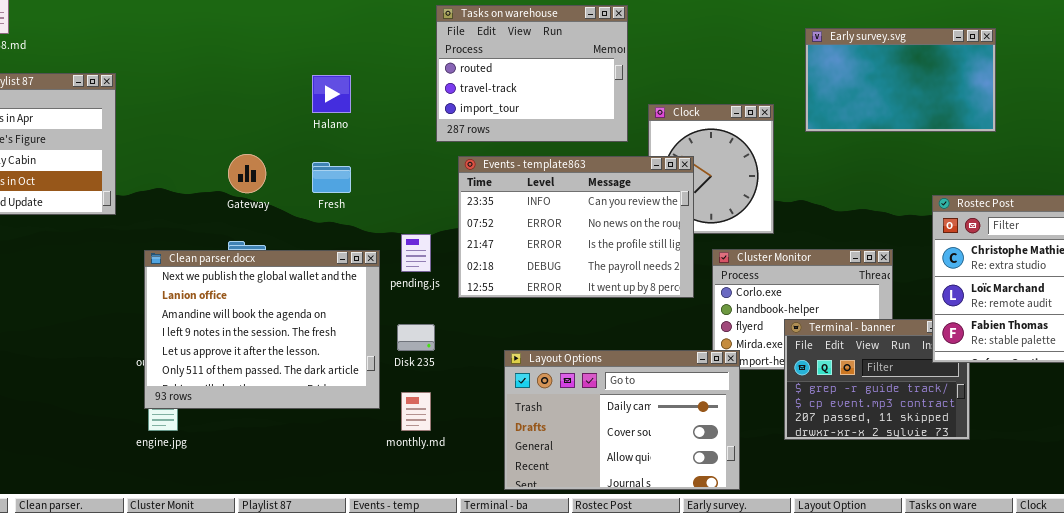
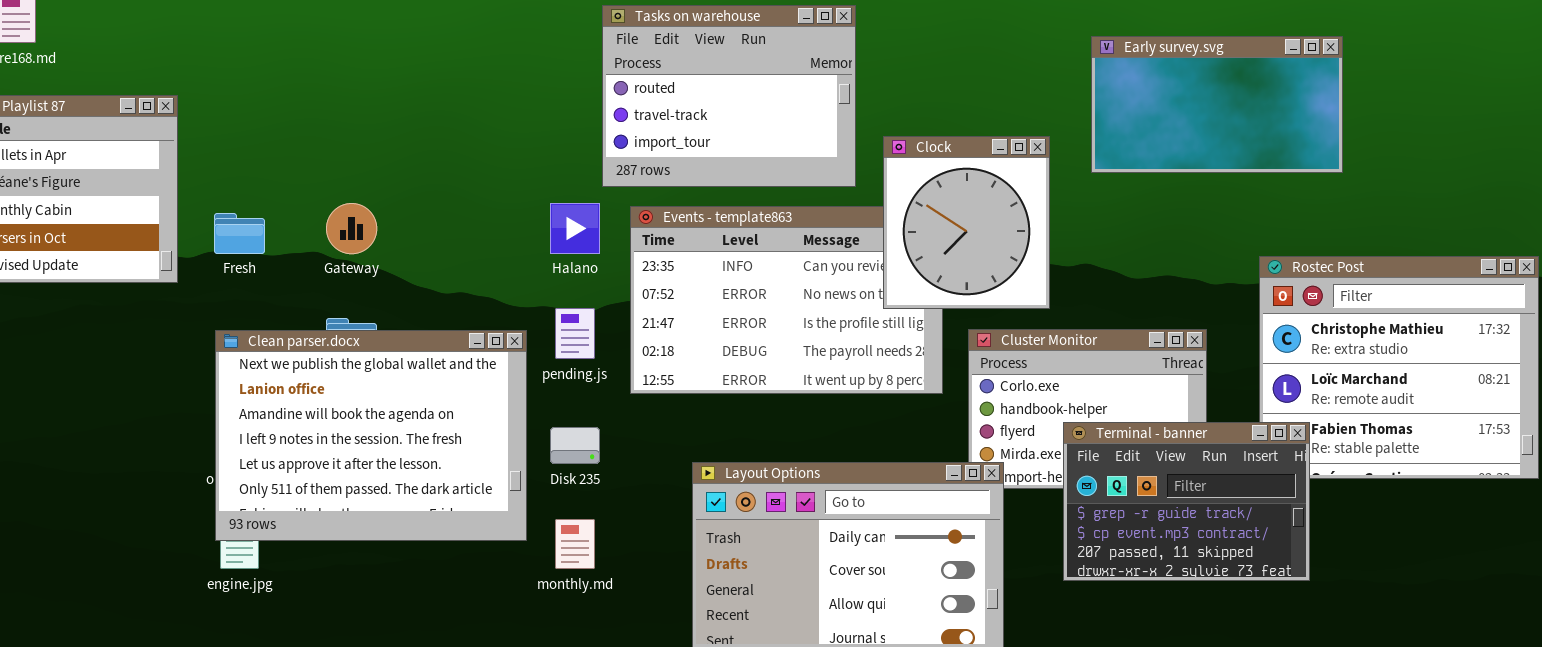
Halano: [312,75,351,113] -> [550,203,600,254], moved
Clock: [648,104,774,234] -> [883,136,1050,309], raised
Fresh: [312,162,351,193] -> [214,213,265,254], moved
Terminal - banner: [784,319,970,440] -> [1063,422,1310,581], raised

